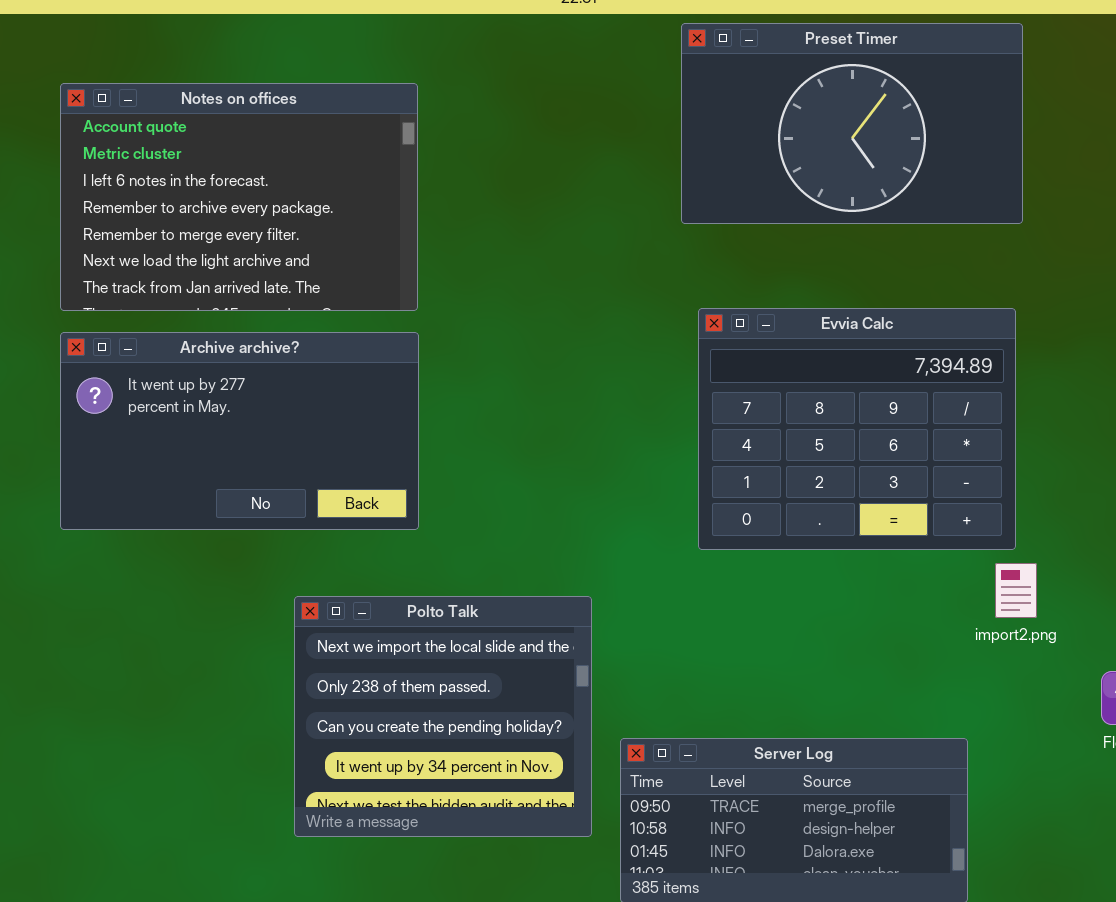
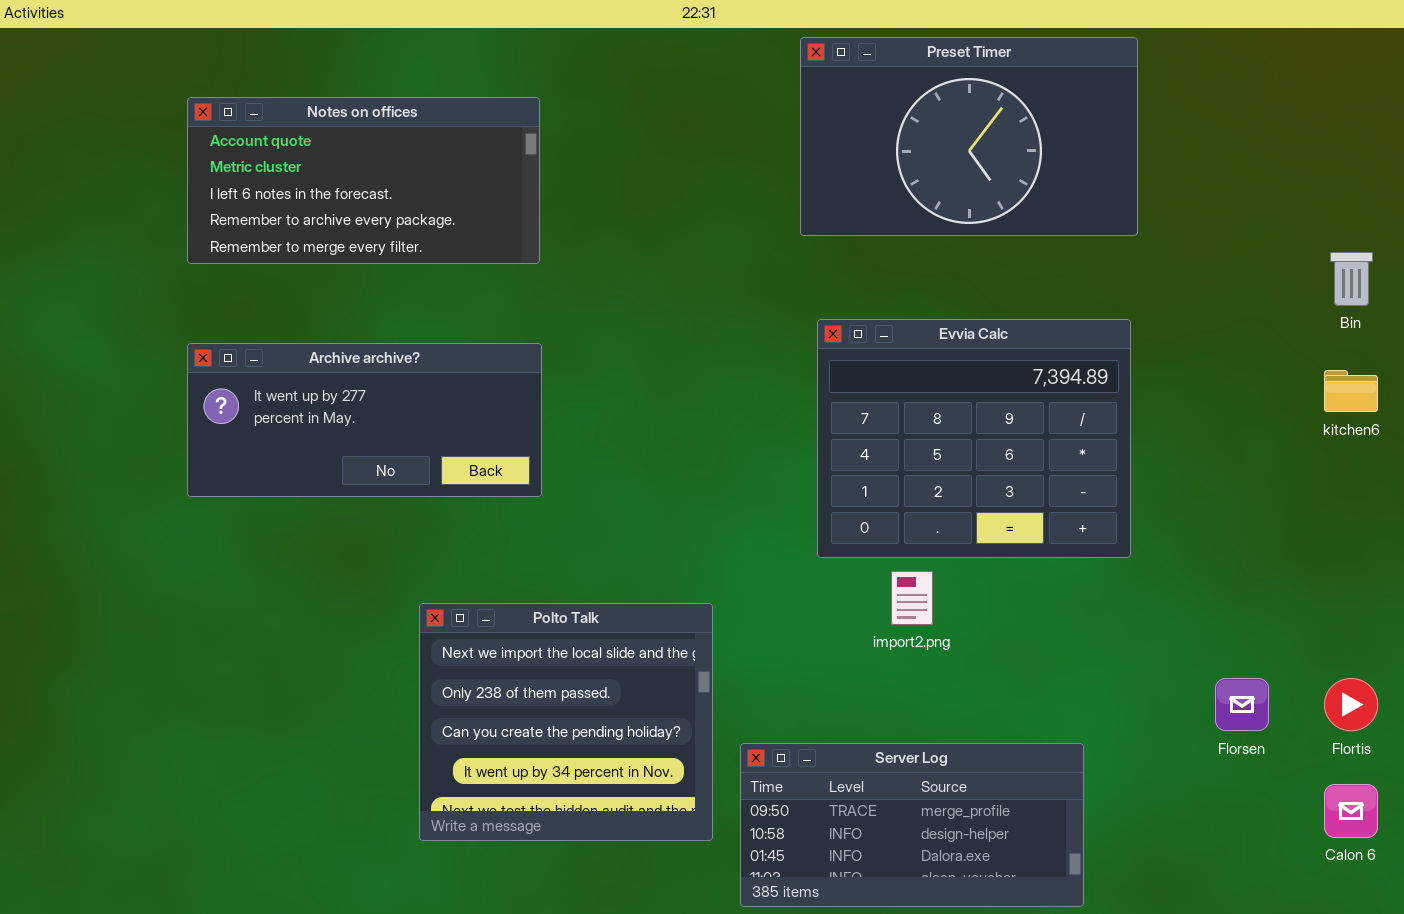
Notes on offices: [60,83,418,311] -> [187,97,540,264], resized
Archive archive?: [60,332,419,530] -> [187,343,542,497], resized
import2.png: [995,563,1037,618] -> [891,571,933,625], moved

